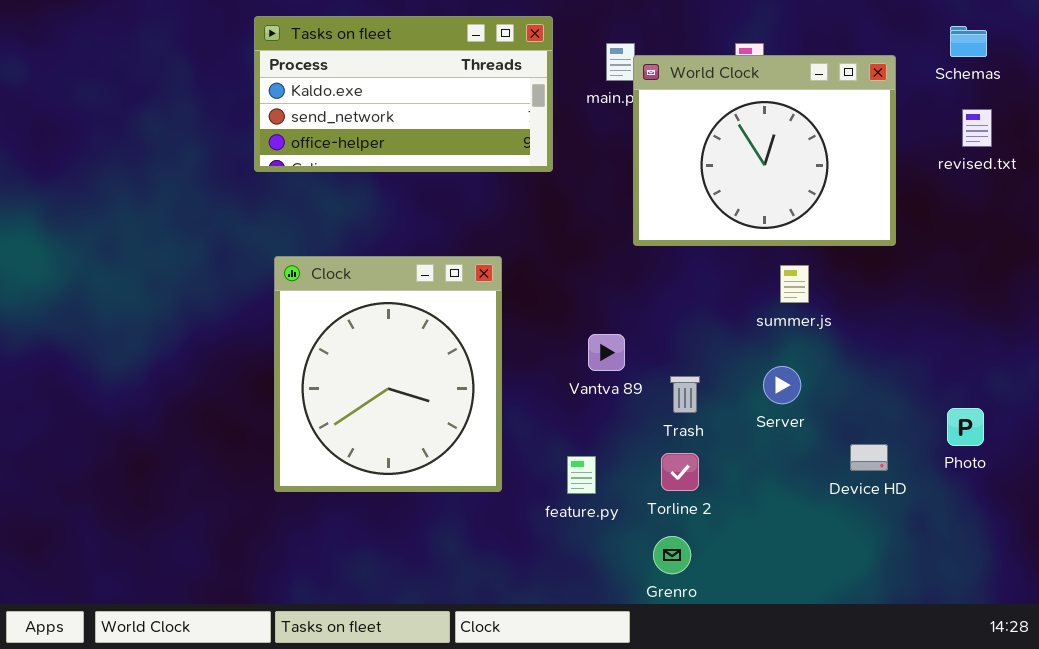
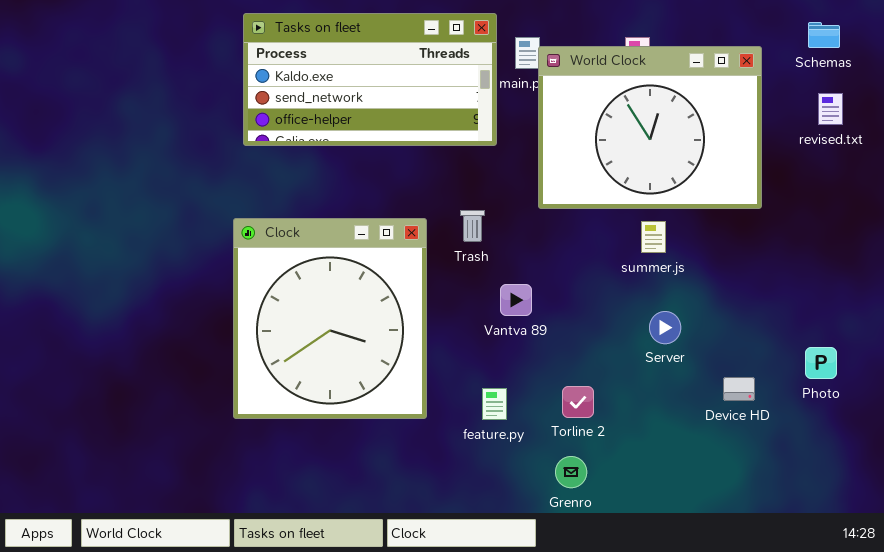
Tasks on fleet: [254,16,553,172] -> [243,13,497,146], moved
summer.js: [780,265,809,303] -> [641,221,666,253], moved
Trash: [670,376,700,413] -> [460,210,485,242], moved

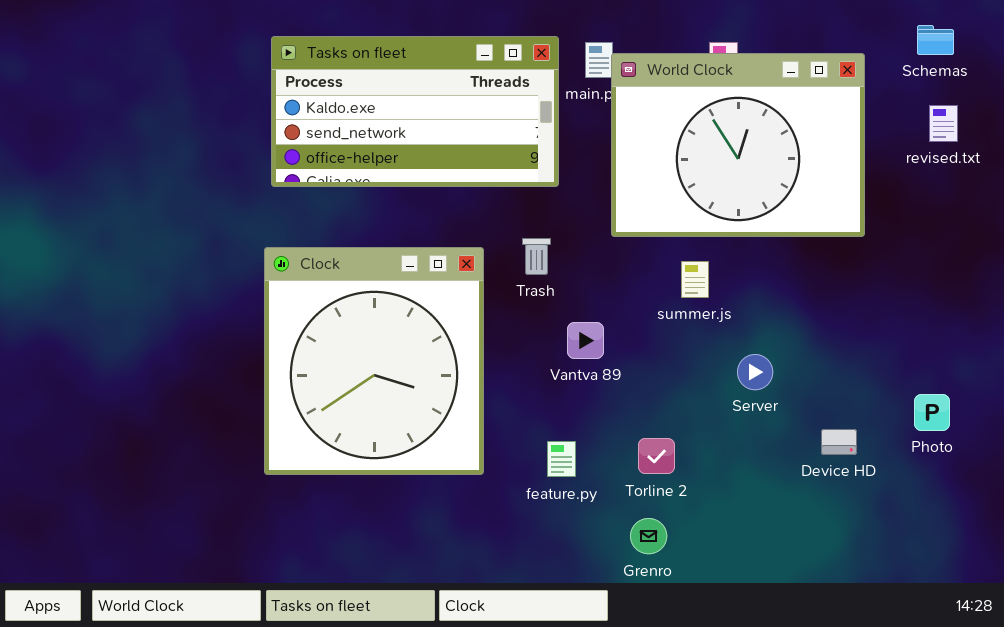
Tasks on fleet: [243,13,497,146] -> [271,36,559,187], moved
summer.js: [641,221,666,253] -> [681,261,709,298], moved

